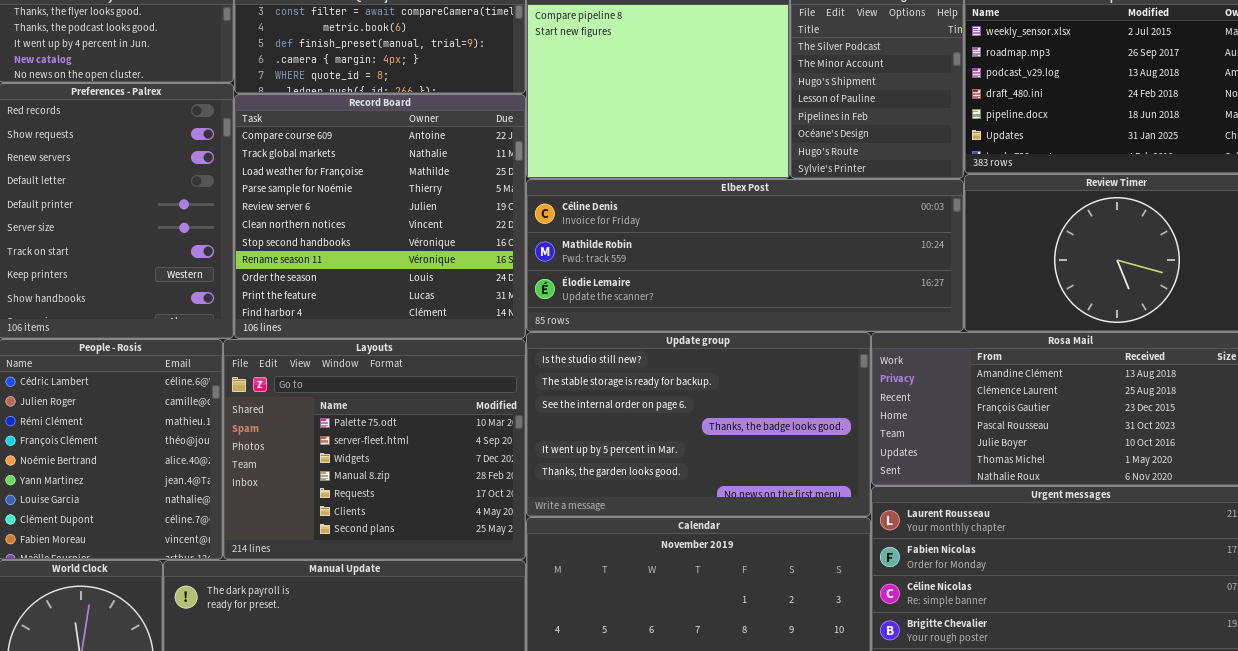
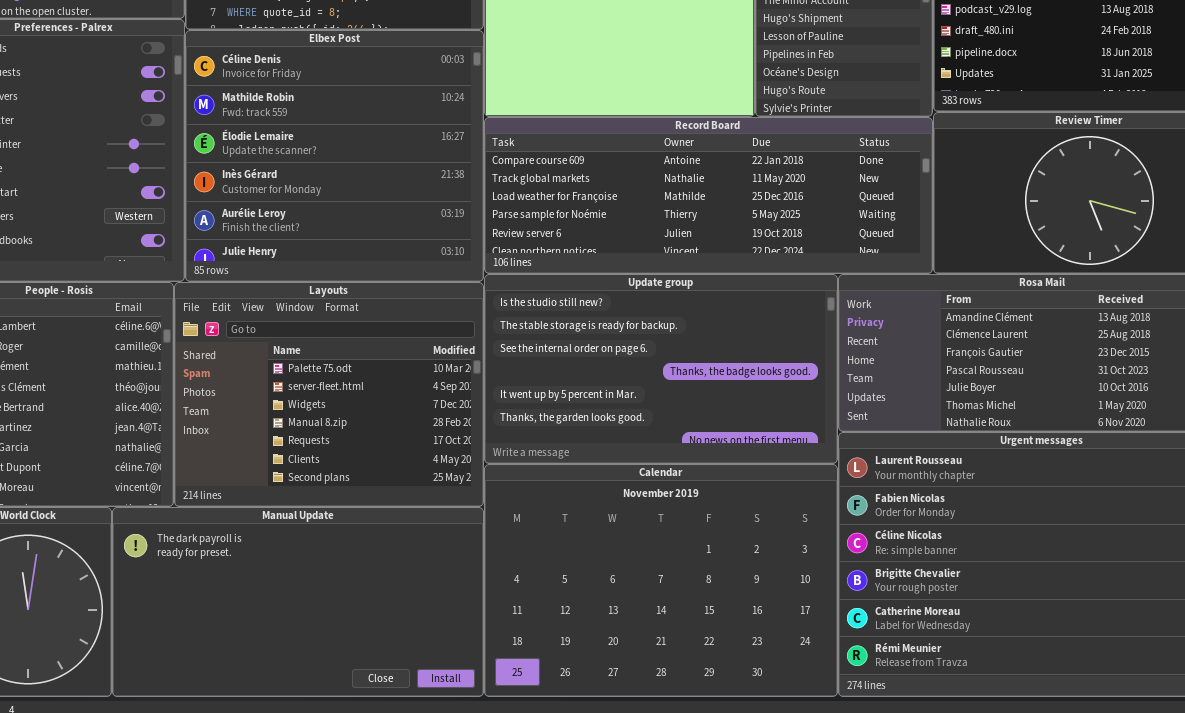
Record Board: [234,94,526,339] -> [484,117,933,274], moved, resized
Elbex Post: [526,179,964,332] -> [185,30,484,282], moved, resized

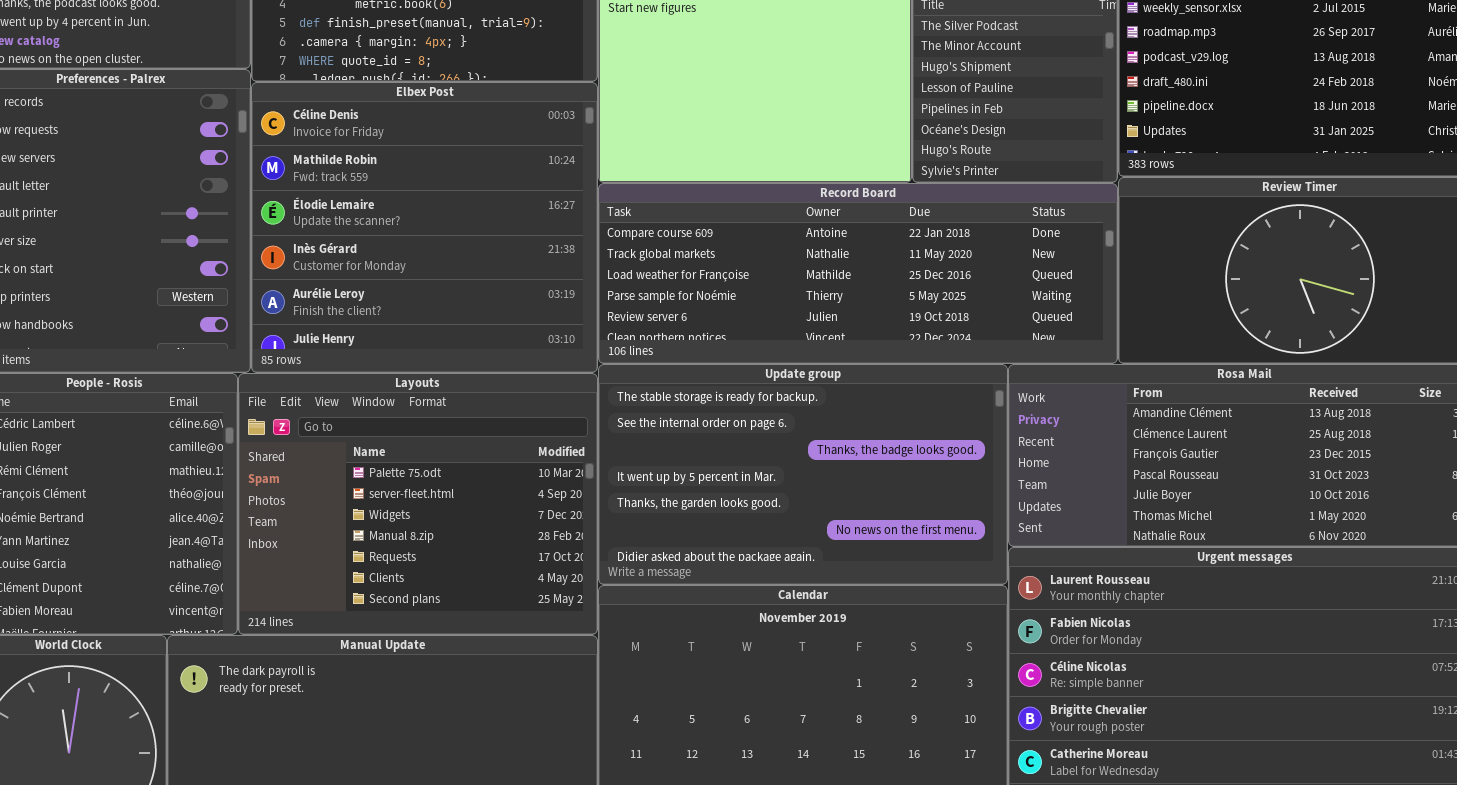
Update group: [484,274,838,464] -> [598,364,1008,585], scrolled down 1 row

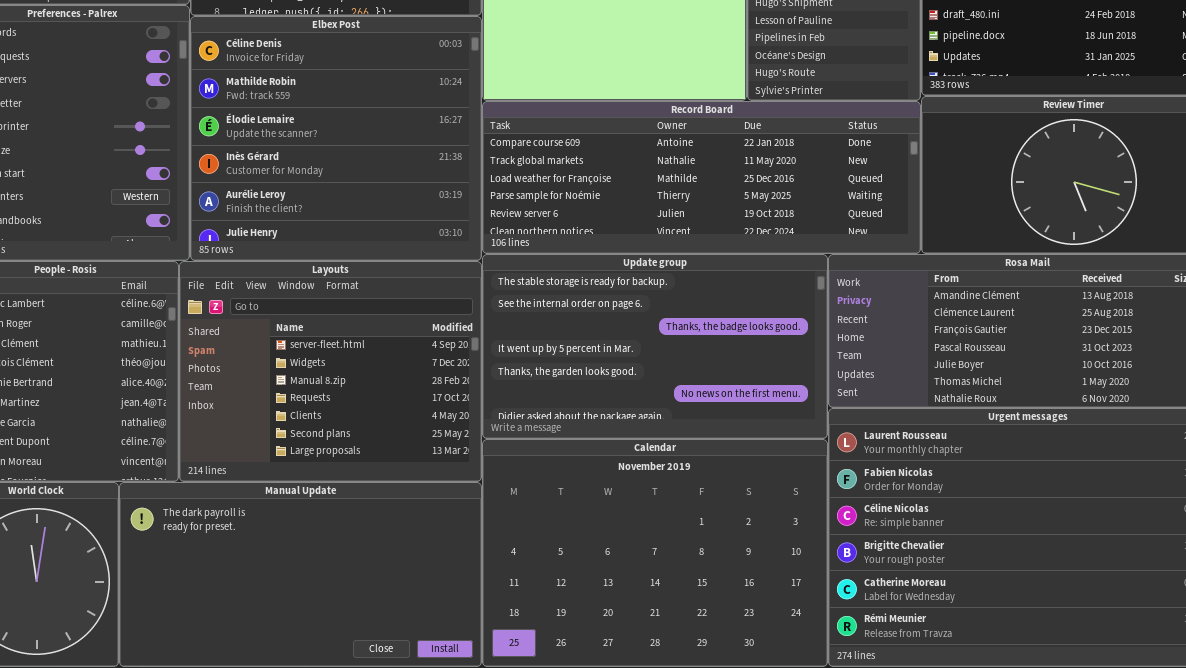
Layouts: [238,373,598,635] -> [179,261,482,482], scrolled down 1 row

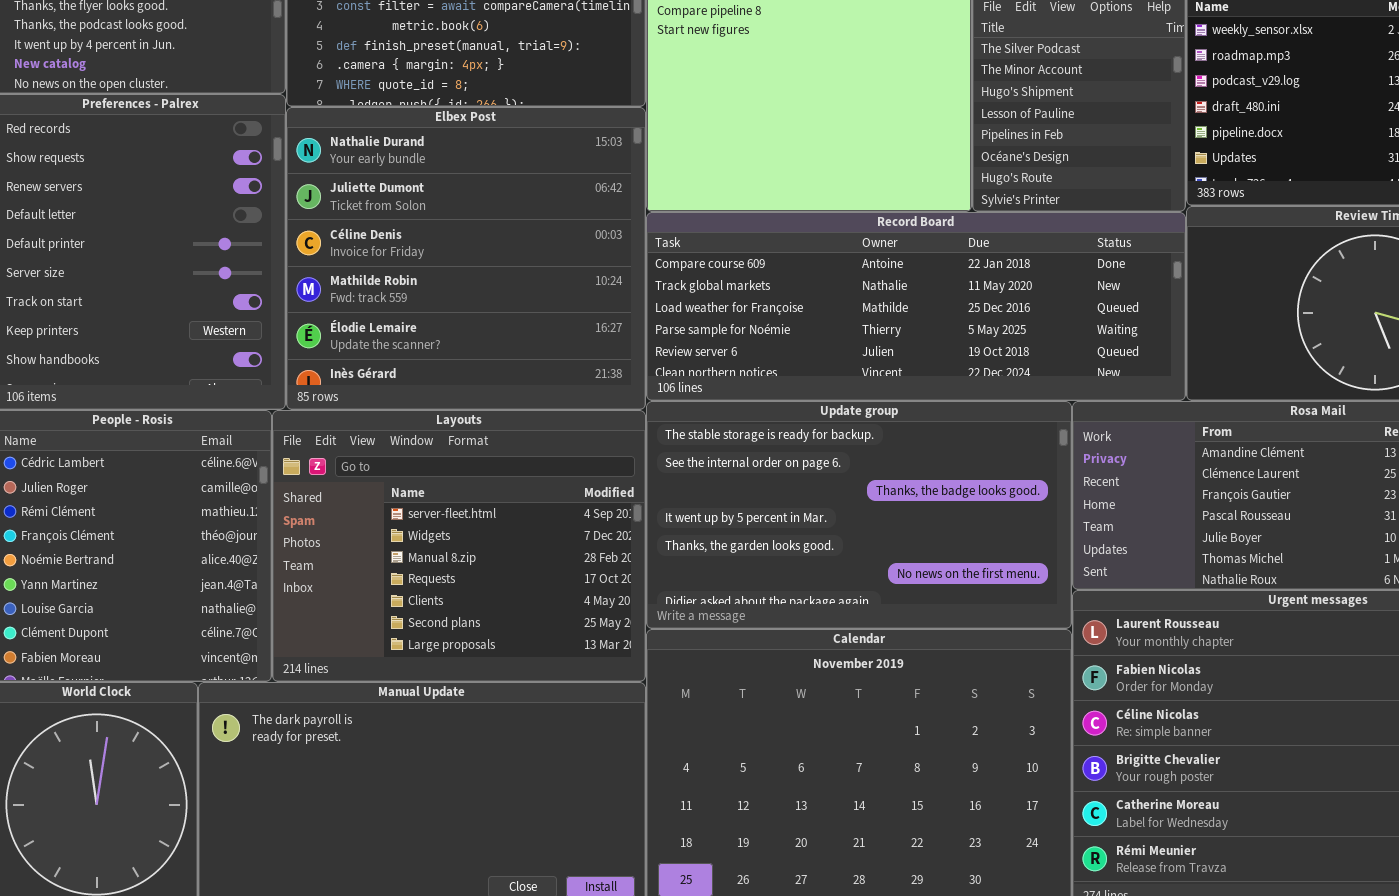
Elbex Post: [190,16,482,261] -> [286,107,646,410], scrolled up 2 rows

